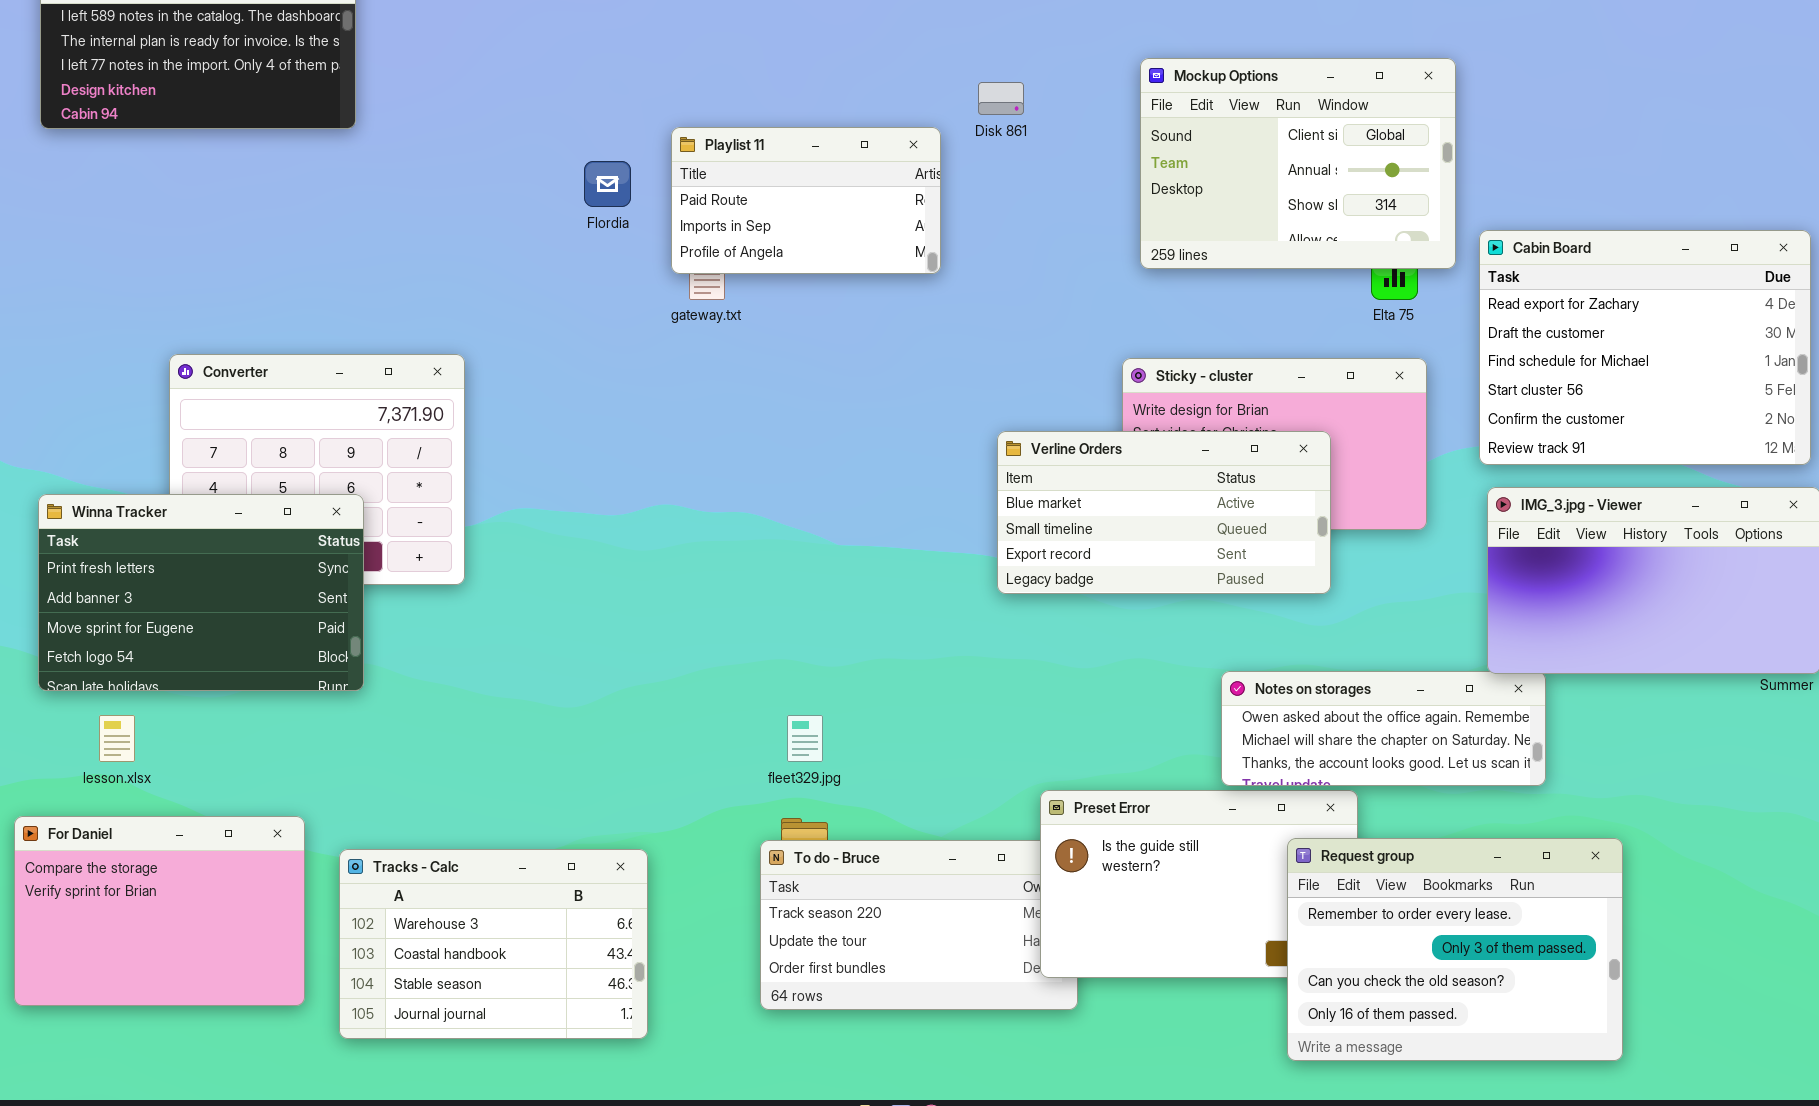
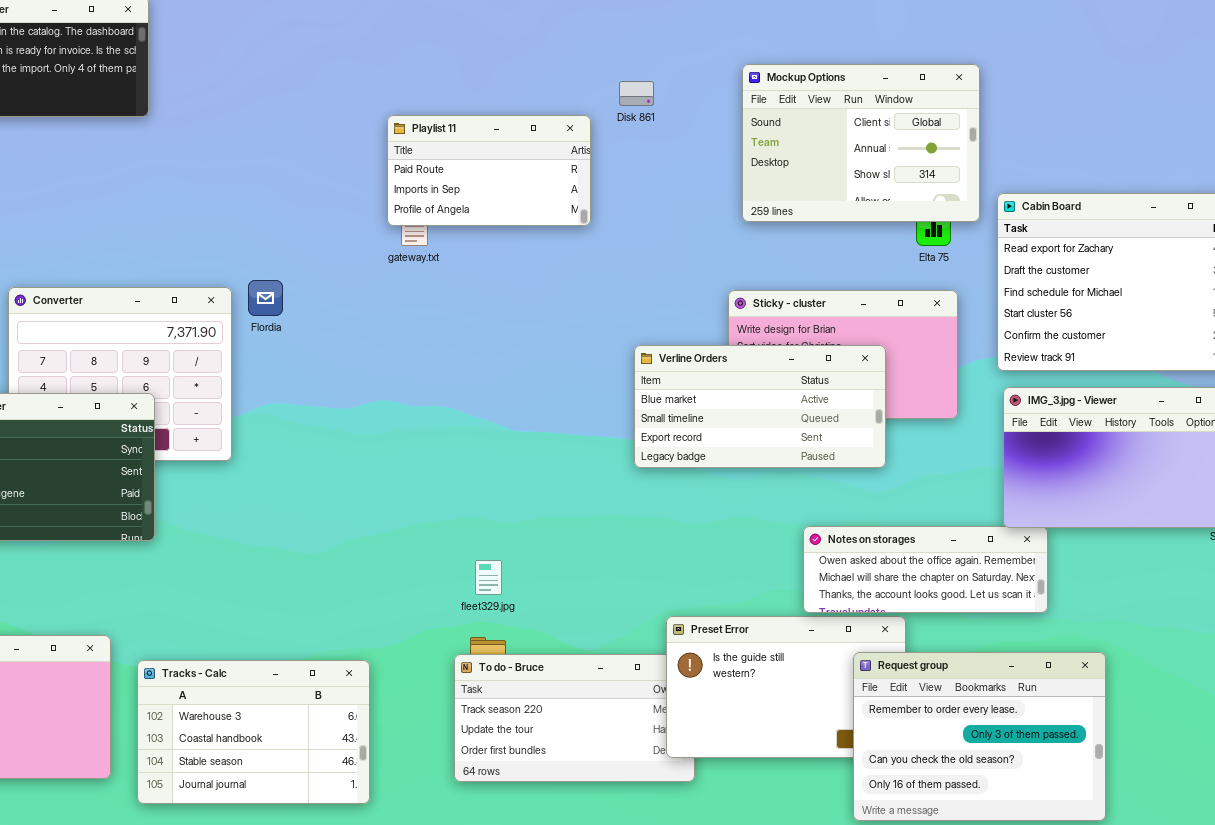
Flordia: [584,161,631,207] -> [248,280,283,316], moved

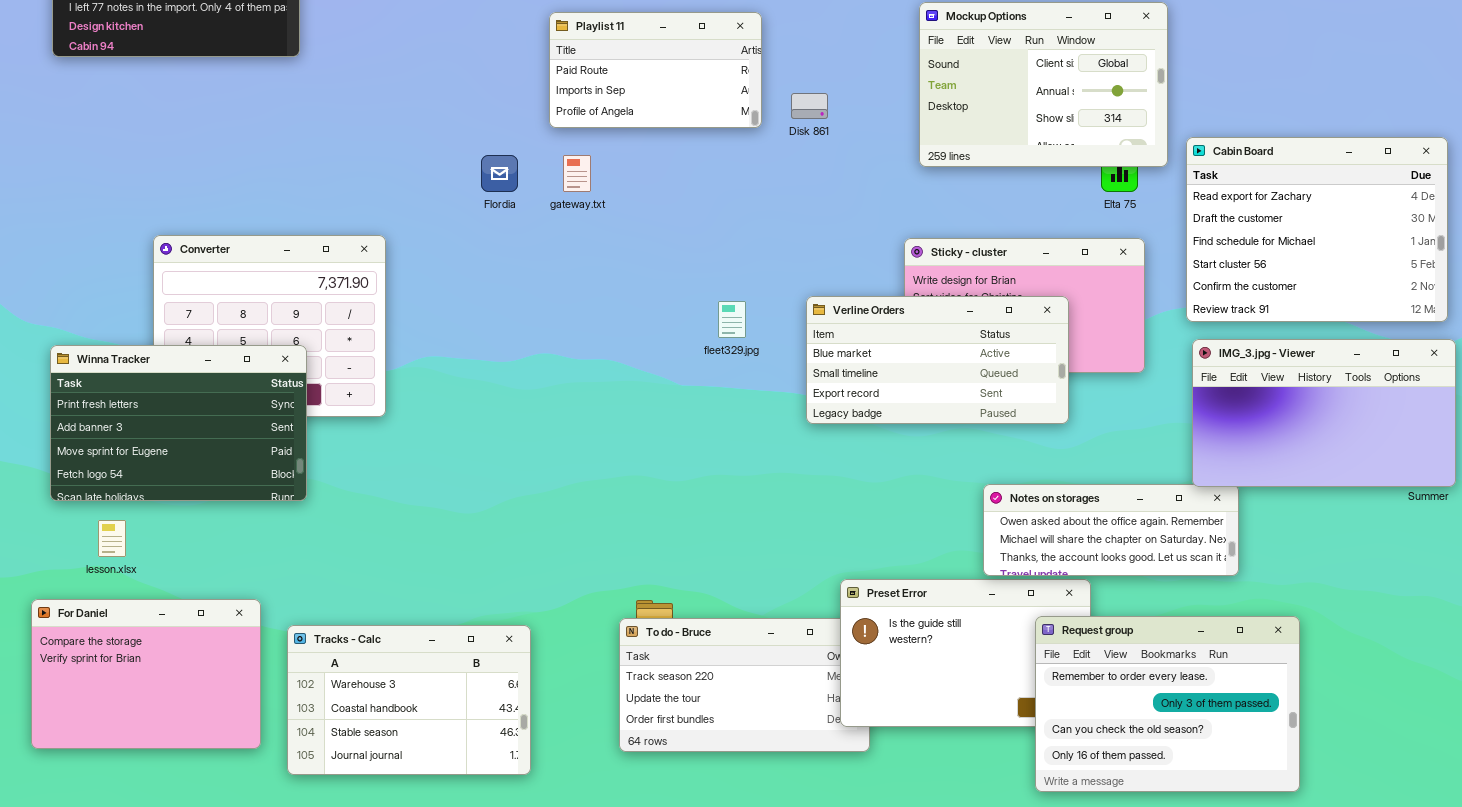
Disk 861: [619,81,654,106] -> [791,93,828,119], moved
Playlist 11: [387,115,591,226] -> [549,12,762,128], moved
Flordia: [248,280,283,316] -> [481,155,518,192], moved
fleet329.jpg: [475,560,502,595] -> [718,301,746,338], moved

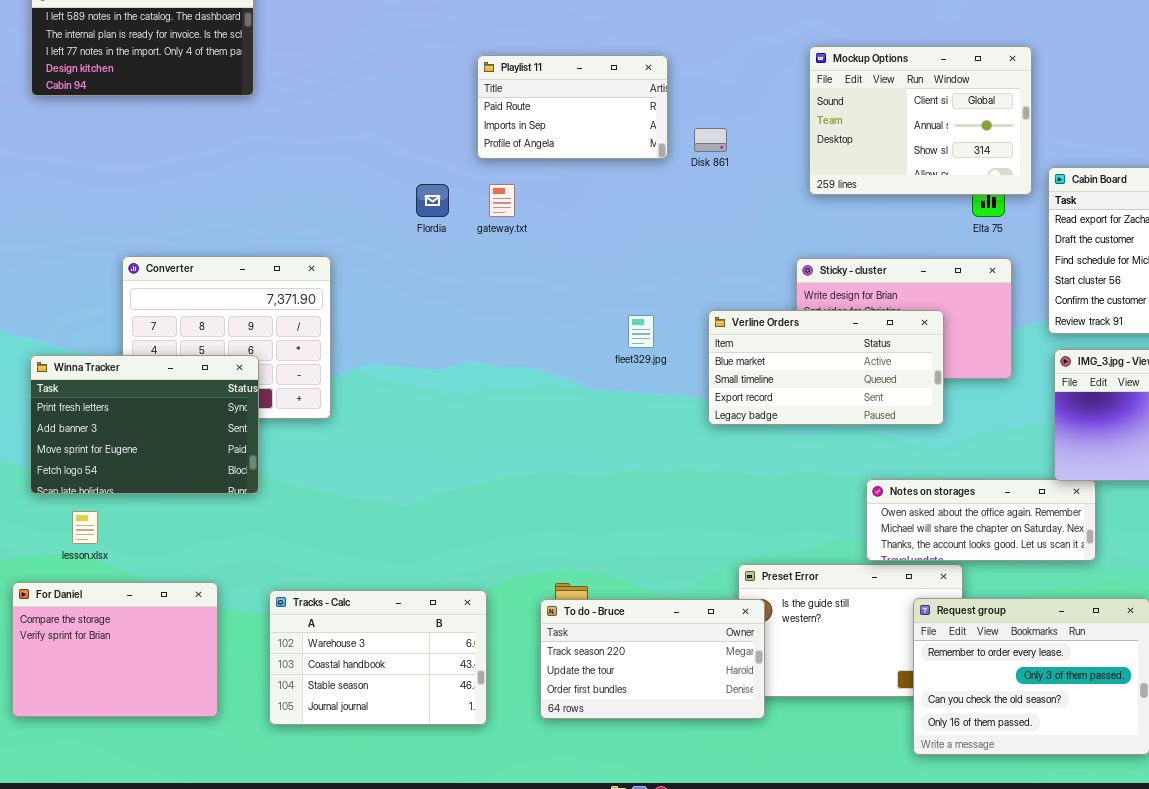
To do - Bruce: [619,618,870,752] -> [540,599,765,719], raised
Tracks - Calc: [287,625,531,775] -> [269,590,487,725], moved

